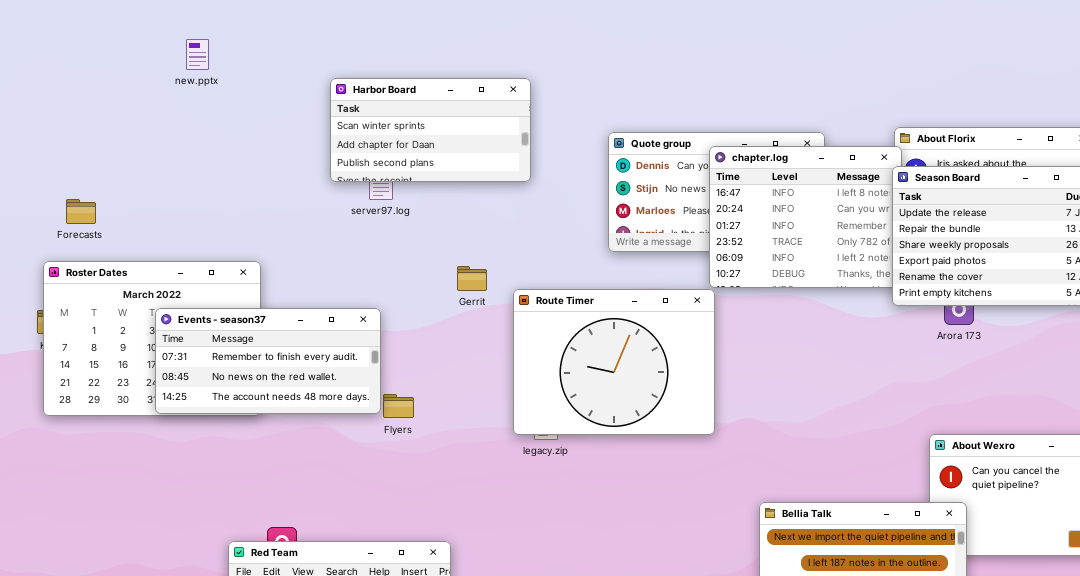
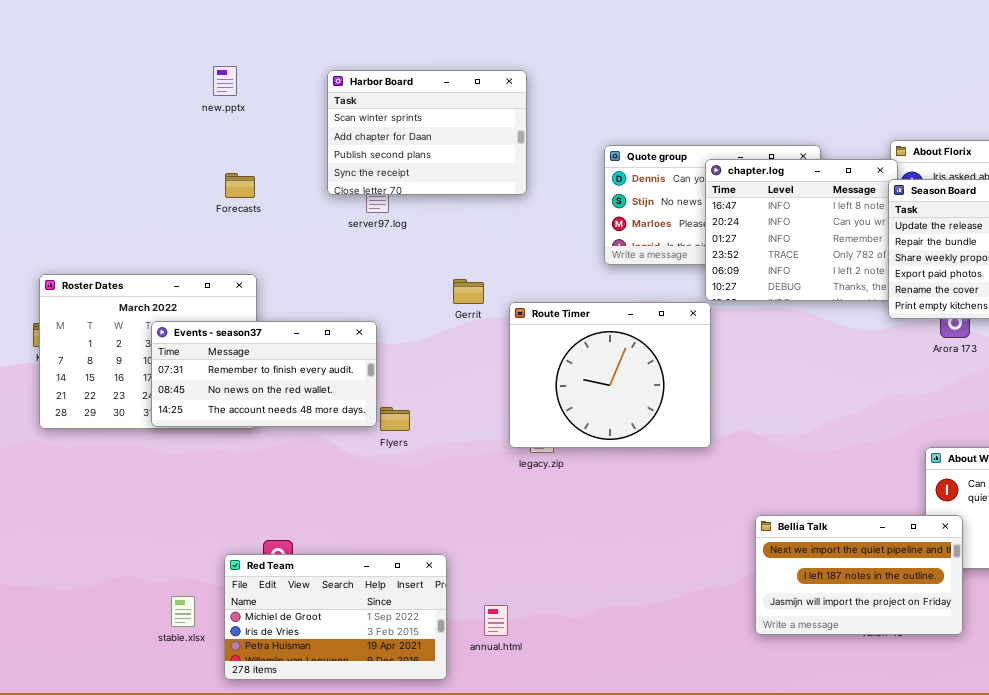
new.pptx: [186,39,209,70] -> [213,66,237,96], moved
Harbor Board: [330,78,531,182] -> [327,70,527,195], resized
Forecasts: [66,199,96,224] -> [225,173,255,198], moved

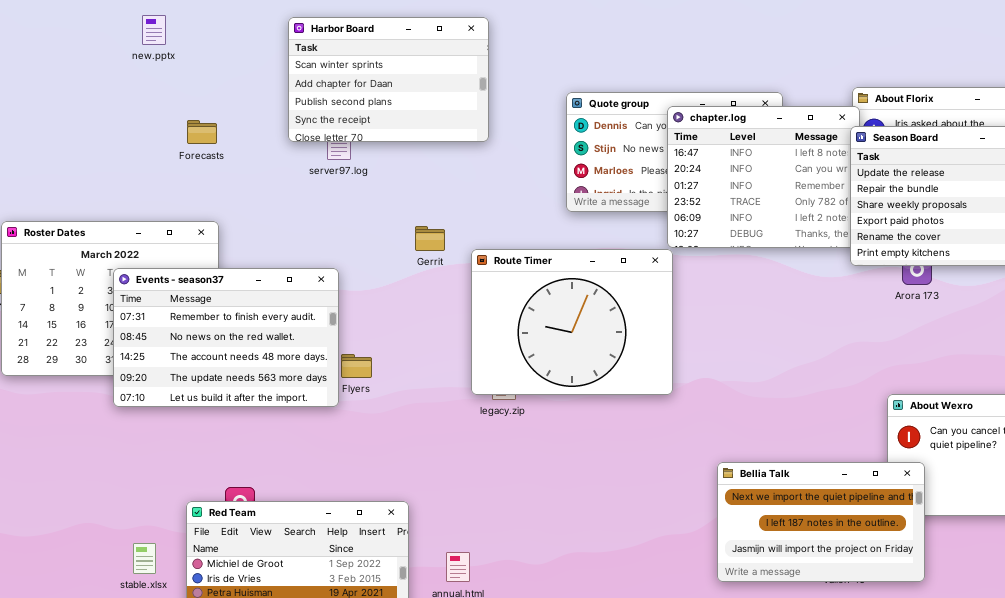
new.pptx: [213,66,237,96] -> [142,15,166,45], moved
Events - season37: [151,321,377,427] -> [113,268,339,407], resized

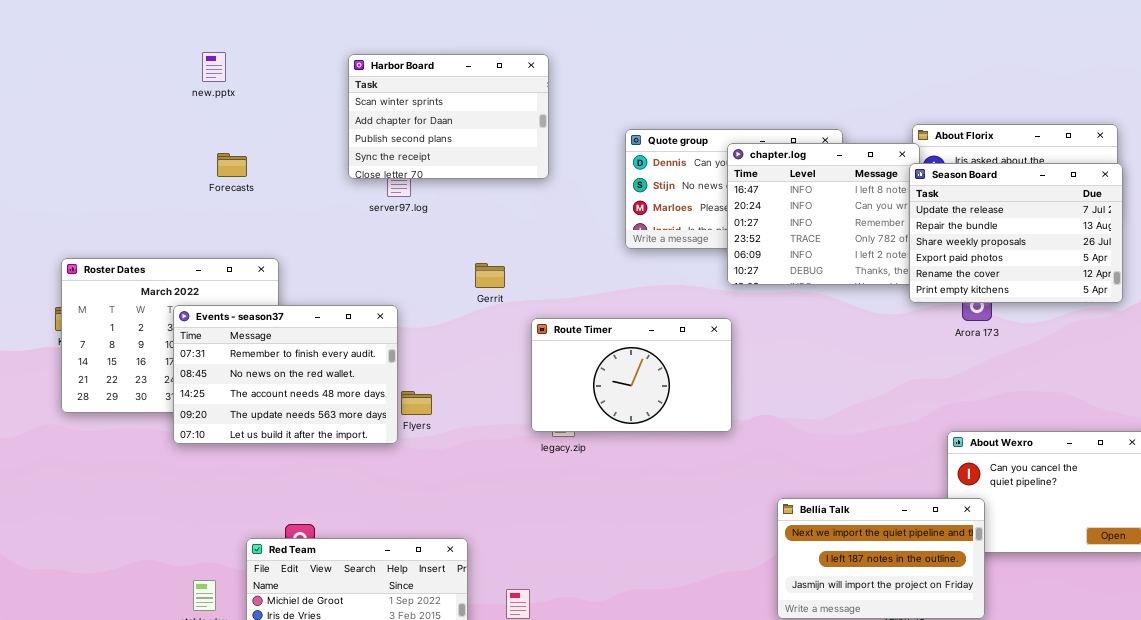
Forecasts: [187,120,217,144] -> [217,153,247,177], moved
Route Timer: [471,249,673,395] -> [531,318,732,432], resized

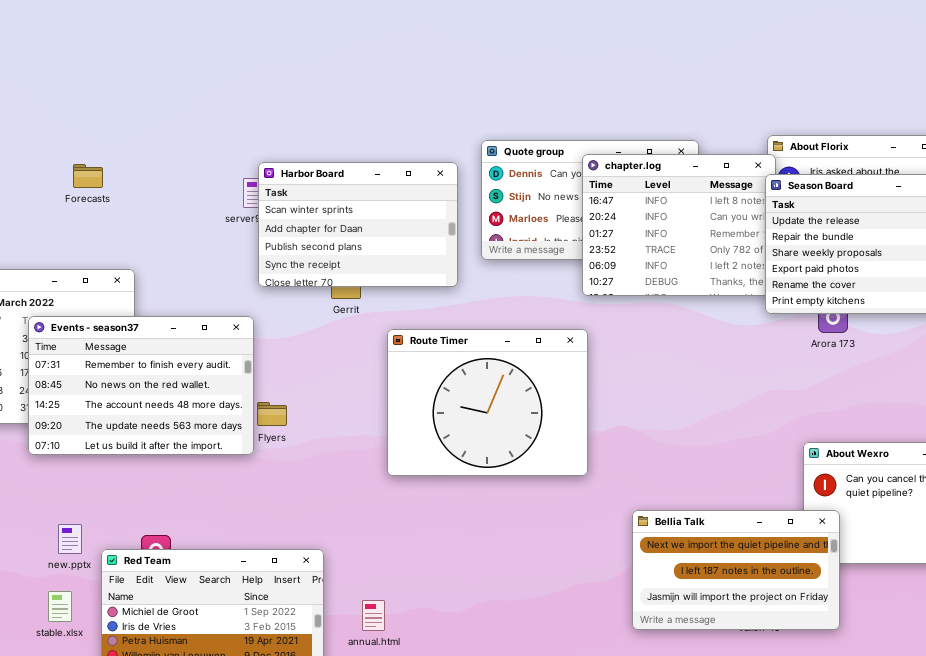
new.pptx: [202,52,226,82] -> [58,524,82,554], moved
Harbor Board: [348,54,549,179] -> [258,162,458,287], moved
Route Timer: [531,318,732,432] -> [387,329,588,476], resized

